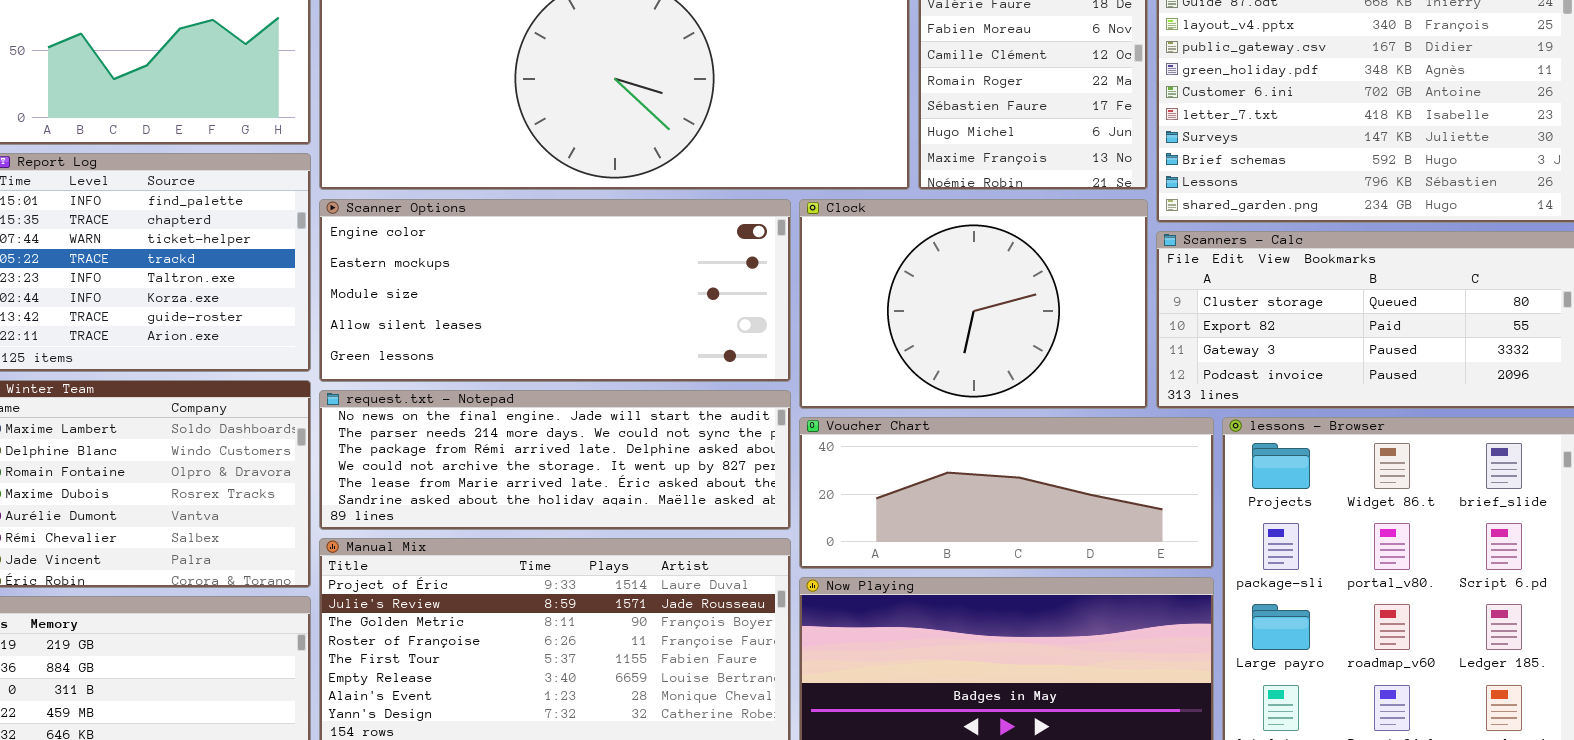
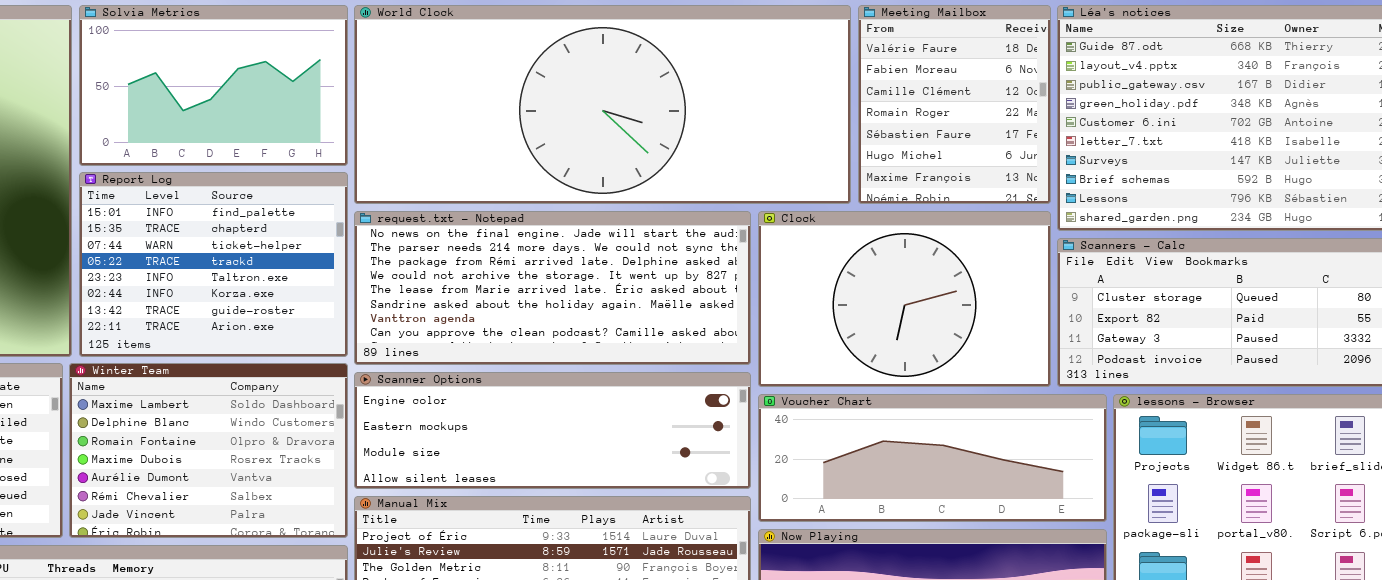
Scanner Options: [319,199,791,382] -> [354,372,751,489], moved, resized
request.txt - Notepad: [319,390,791,530] -> [354,211,751,365], moved, resized

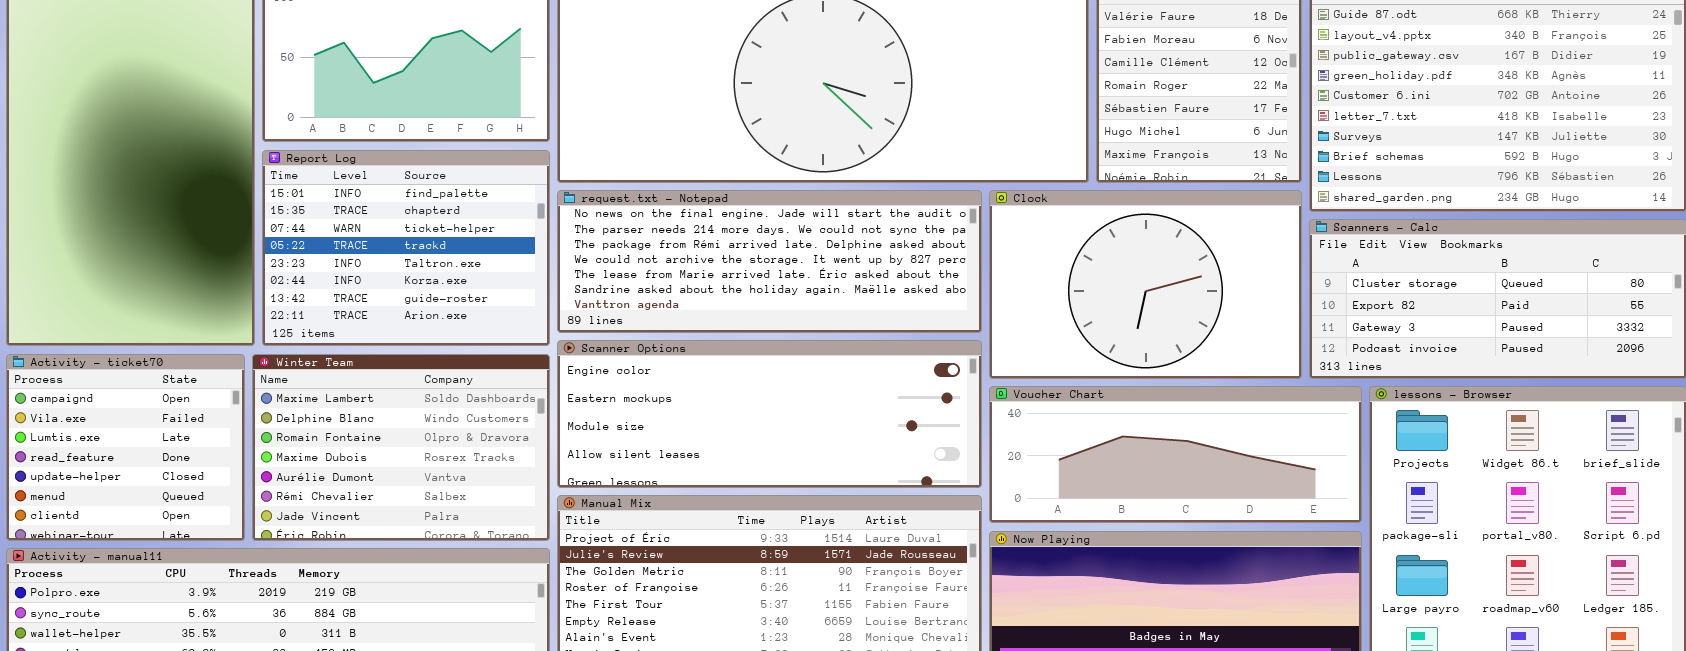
request.txt - Notepad: [354,211,751,365] -> [557,190,982,333], resized
Scanner Options: [354,372,751,489] -> [557,340,982,488], resized

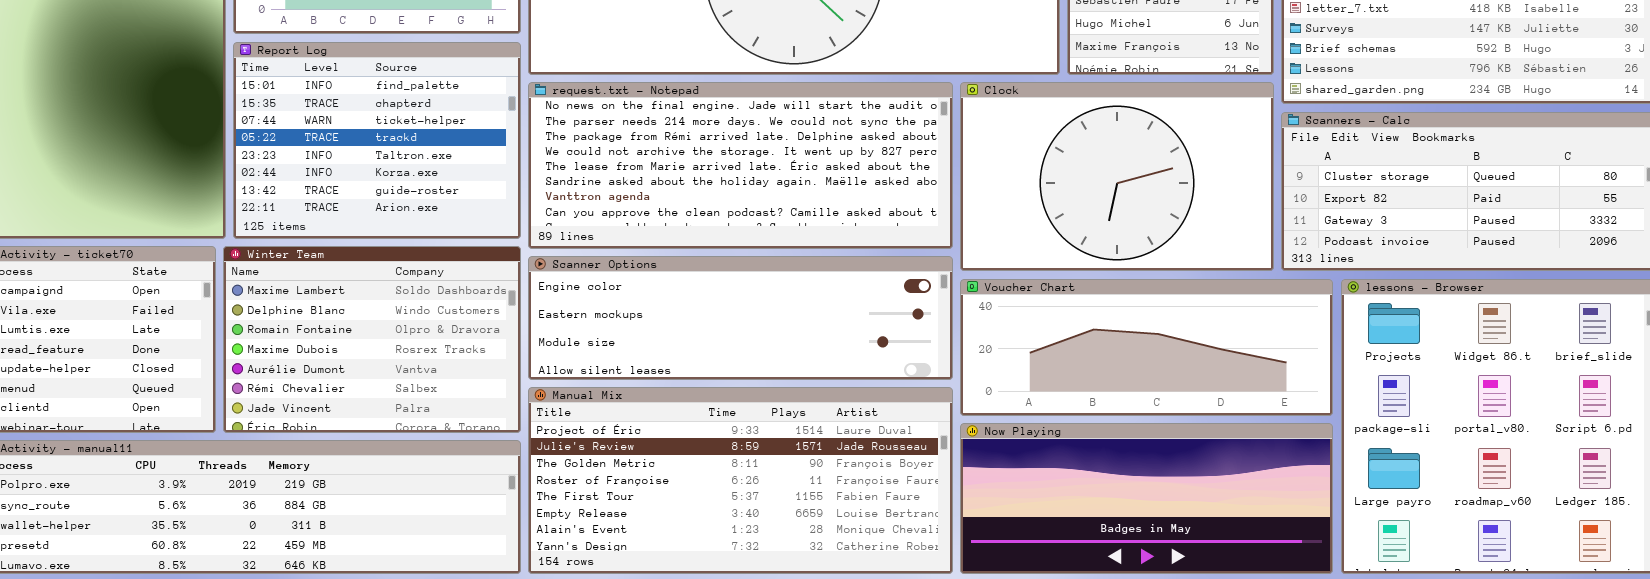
request.txt - Notepad: [557,190,982,333] -> [528,82,953,249], resized
Scanner Options: [557,340,982,488] -> [528,256,953,380], resized

